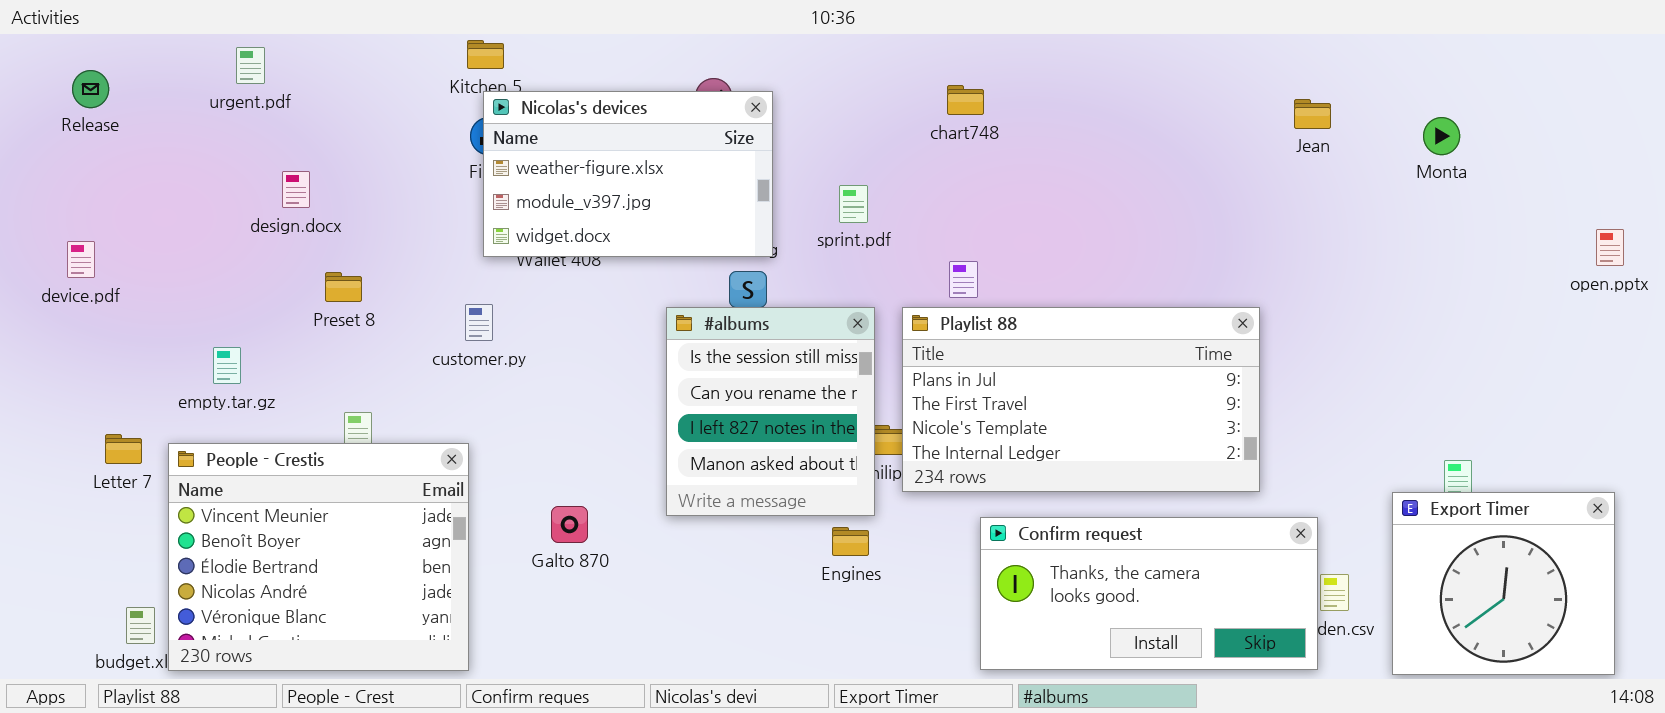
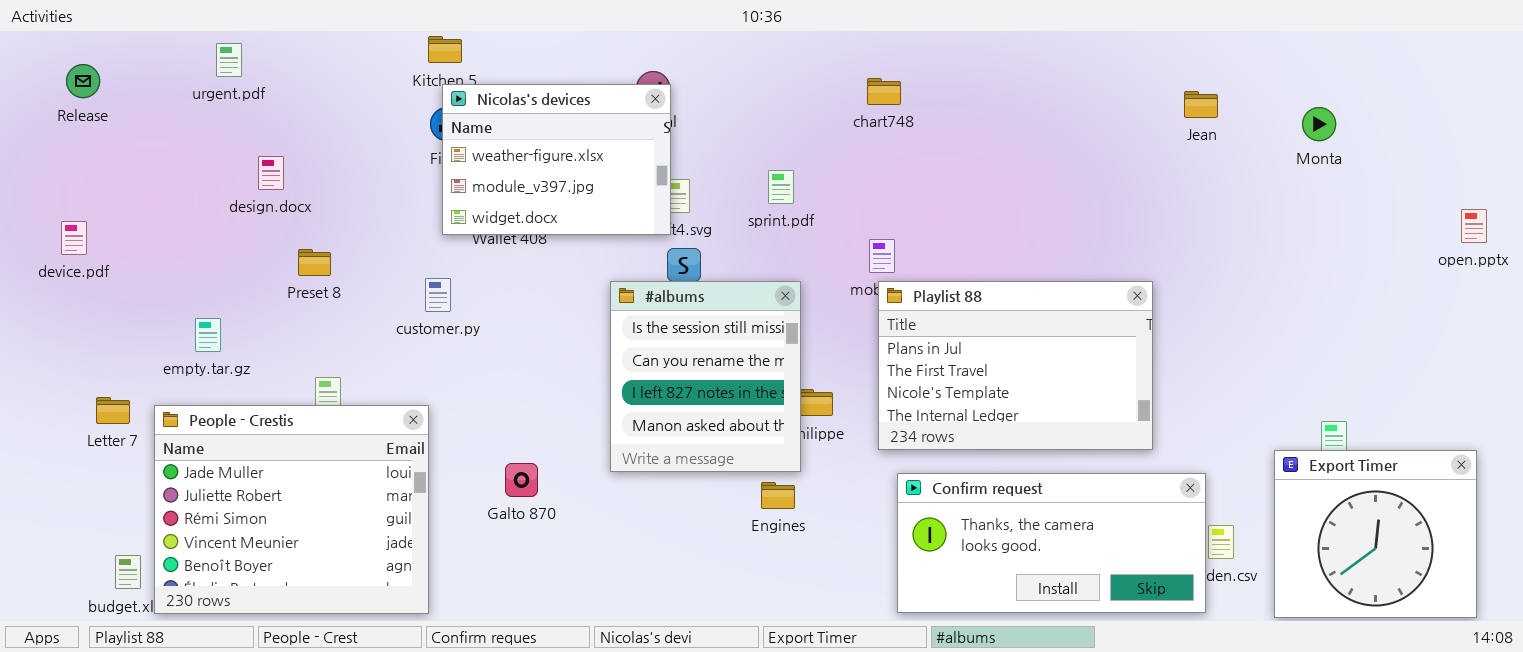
Nicolas's devices: [483,91,773,257] -> [442,84,671,235], resized
Playlist 88: [902,307,1260,492] -> [878,281,1153,450], resized
People - Crestis: [168,443,469,671] -> [154,405,429,614], scrolled up 3 rows

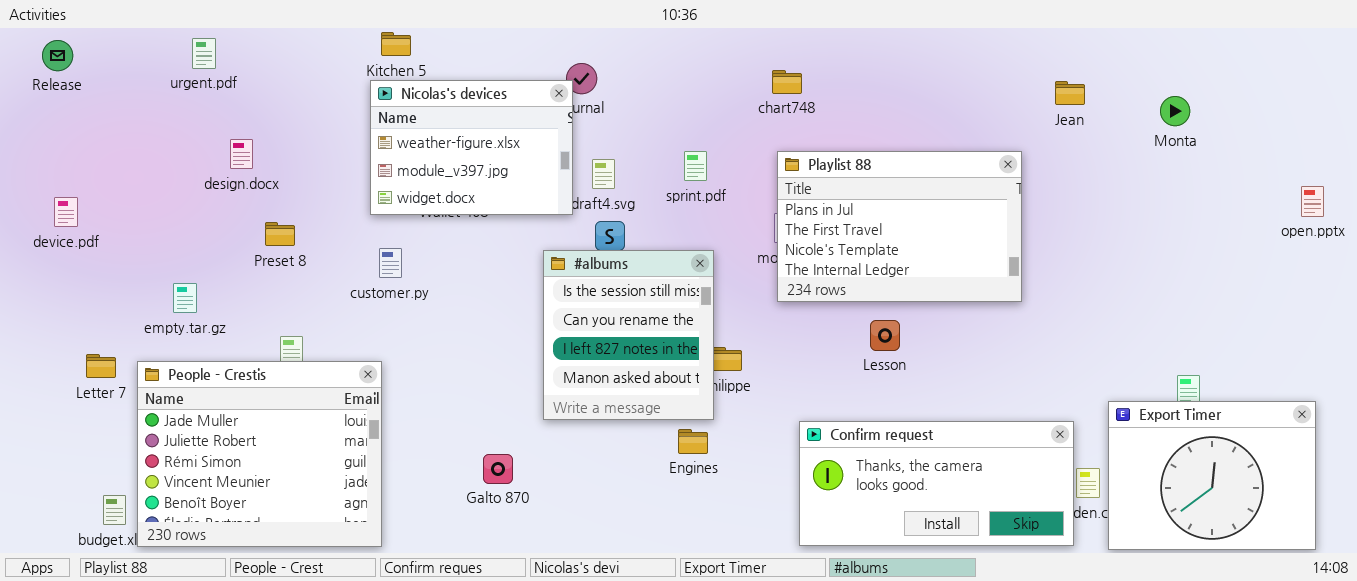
Release: [66,64,100,98] -> [42,40,73,71], moved
Nicolas's devices: [442,84,671,235] -> [370,80,573,215], moved
Playlist 88: [878,281,1153,450] -> [777,151,1022,302], moved
Export Timer: [1274,450,1477,618] -> [1108,401,1316,550], resized
Galto 870: [505,463,538,497] -> [483,454,513,484], moved

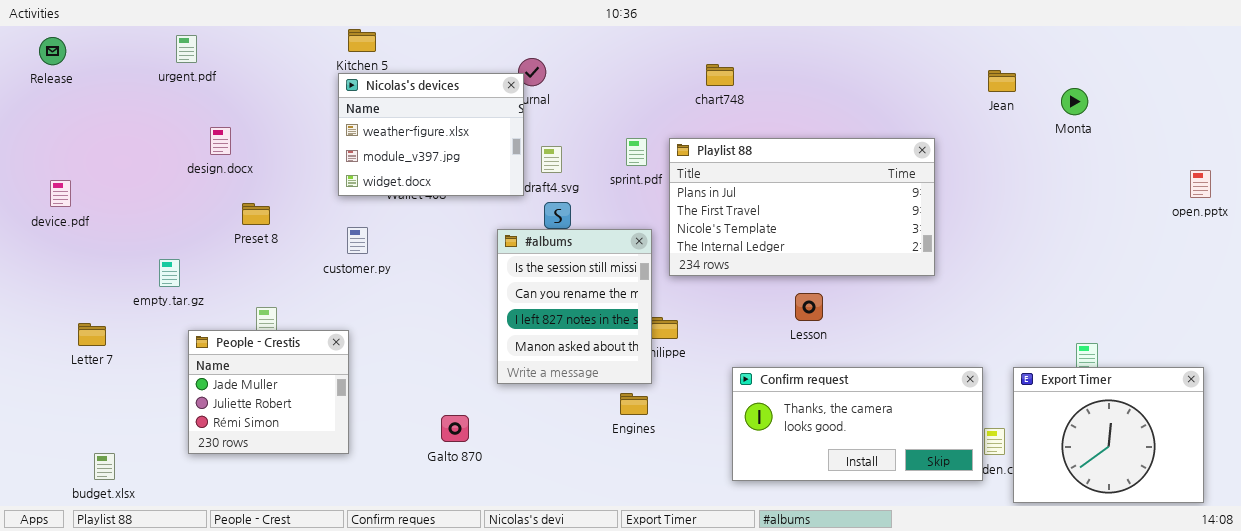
Jean: [1055,81,1085,105] -> [988,70,1016,92], moved
Playlist 88: [777,151,1022,302] -> [669,138,935,276], resized
People - Crestis: [137,361,382,547] -> [188,330,349,454], resized
Confirm request: [799,421,1074,546] -> [732,367,983,481], moved

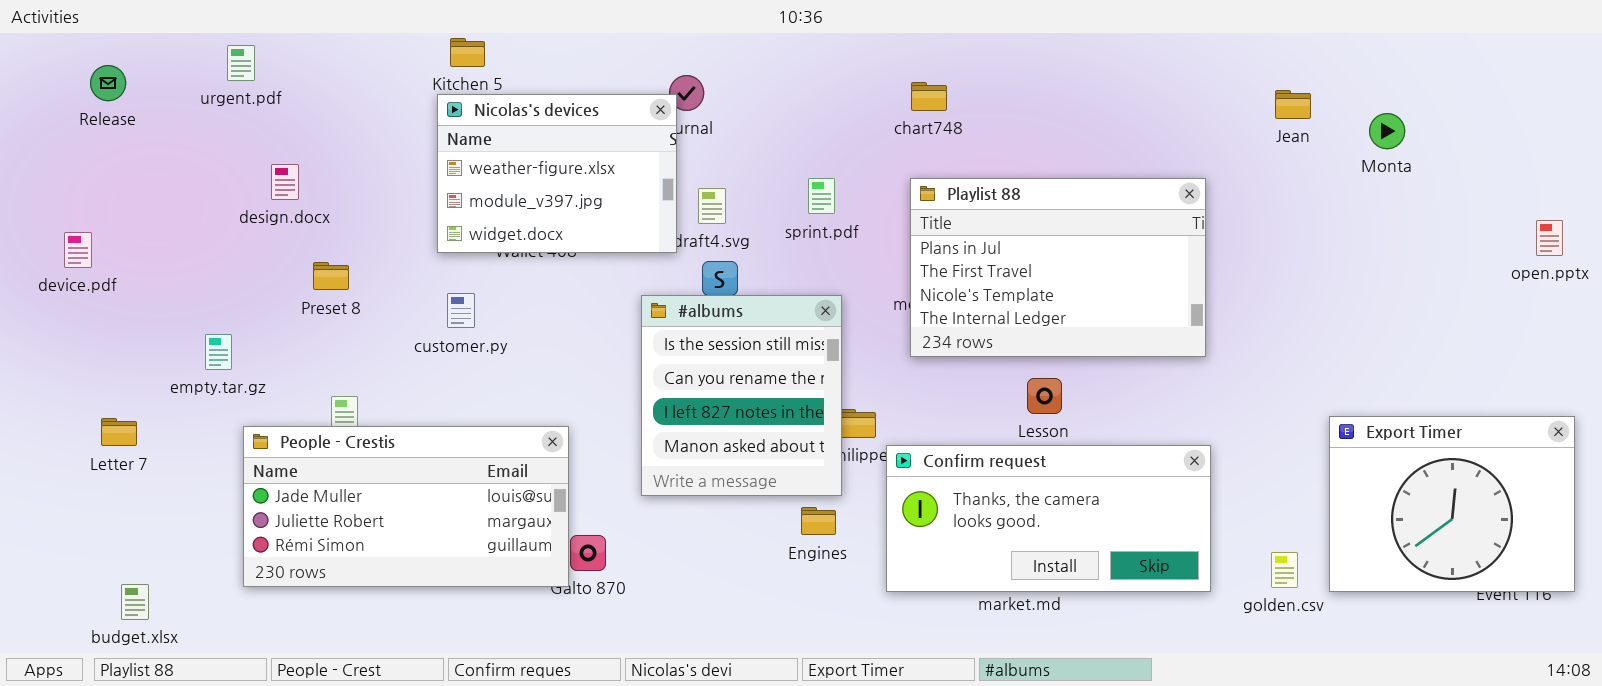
Release: [39,37,66,65] -> [90,65,126,101], moved
Playlist 88: [669,138,935,276] -> [910,178,1206,357], resized
People - Crestis: [188,330,349,454] -> [243,426,569,587], resized
Confirm request: [732,367,983,481] -> [886,445,1211,592], moved
Export Timer: [1013,367,1204,503] -> [1329,416,1575,592], moved

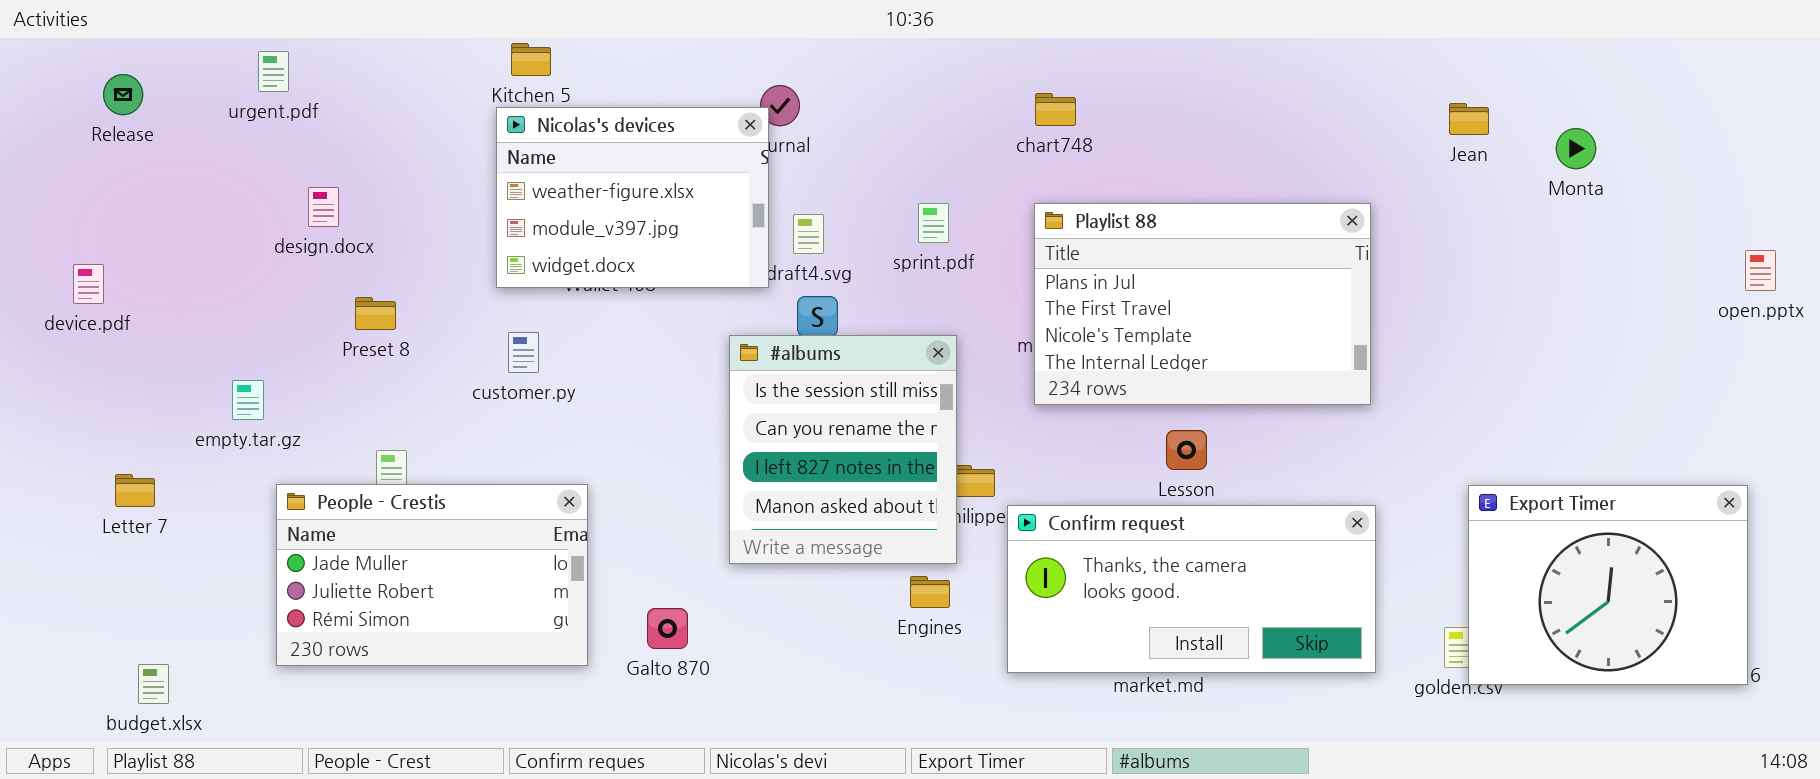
Export Timer: [1329,416,1575,592] -> [1468,485,1748,685], moved
People - Crestis: [243,426,569,587] -> [276,484,588,666], resized

